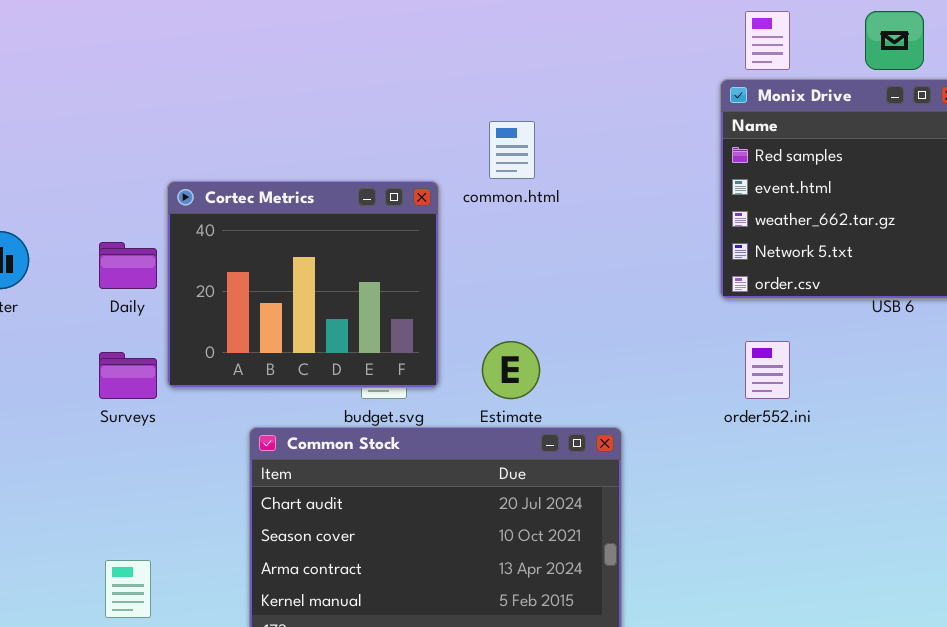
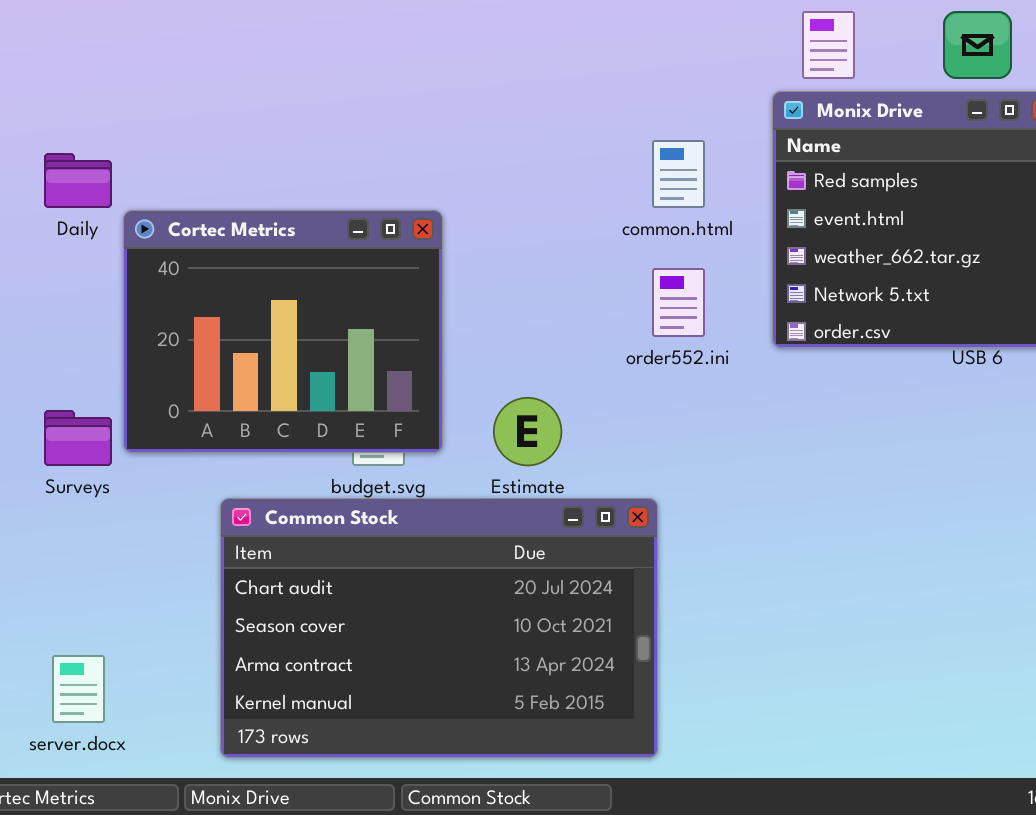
common.html: [489,121,535,179] -> [652,140,705,208], moved
Daily: [99,242,157,289] -> [44,153,112,208], moved
order552.ini: [745,341,790,399] -> [652,268,705,337], moved

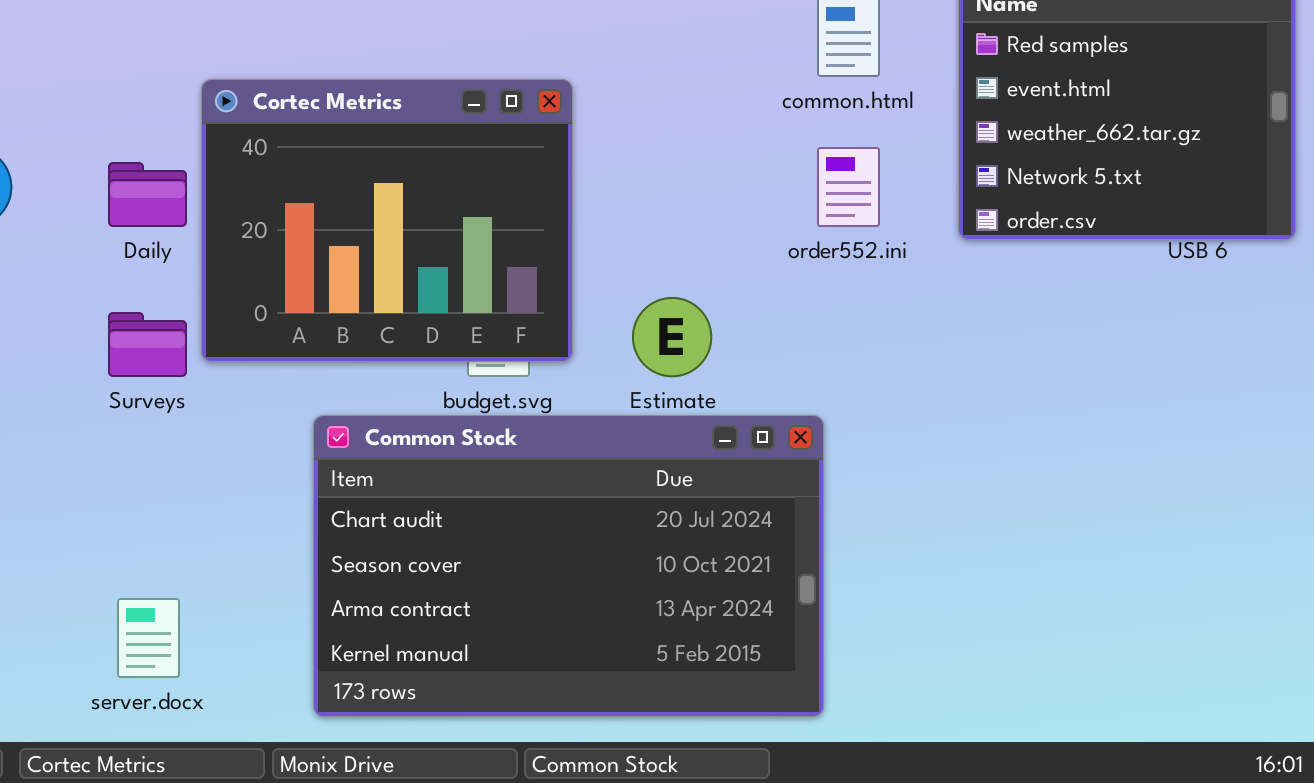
Daily: [44,153,112,208] -> [108,162,187,227], moved

